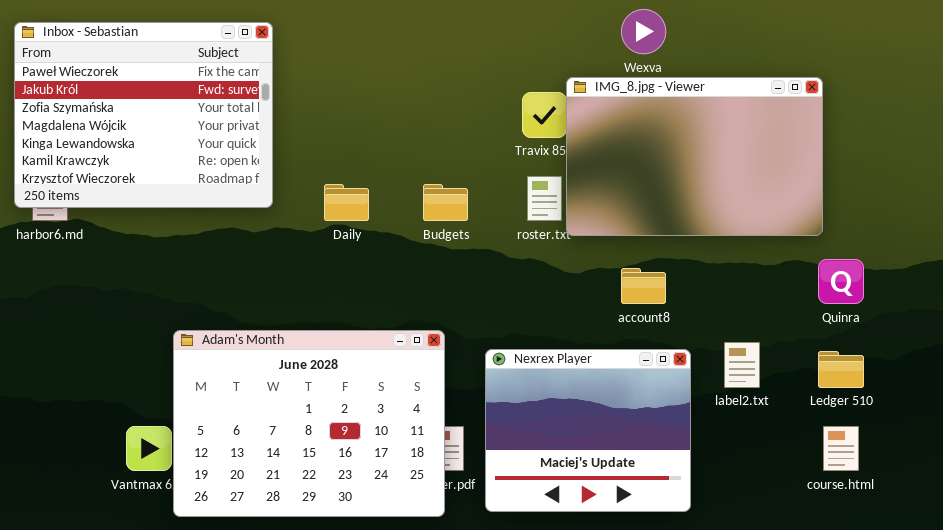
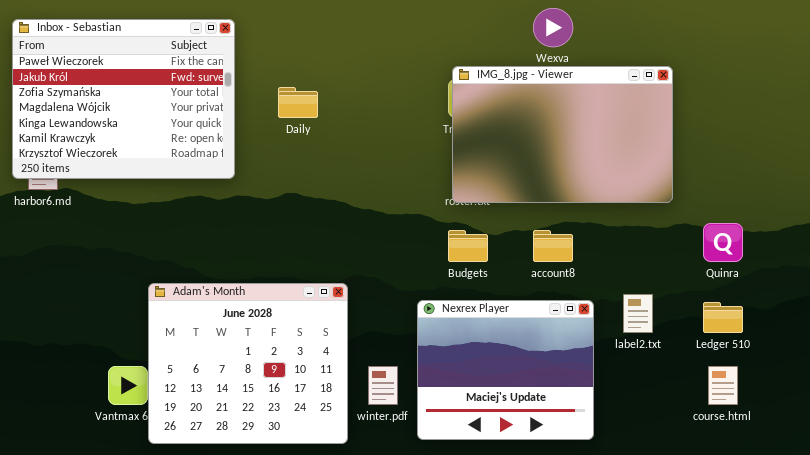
IMG_8.jpg - Viewer: [566,77,823,236] -> [452,66,673,203], moved
Daily: [324,184,369,221] -> [278,87,318,118], moved
Budgets: [423,184,468,221] -> [448,230,488,262], moved
Adam's Month: [173,330,445,517] -> [148,283,348,444], resized

